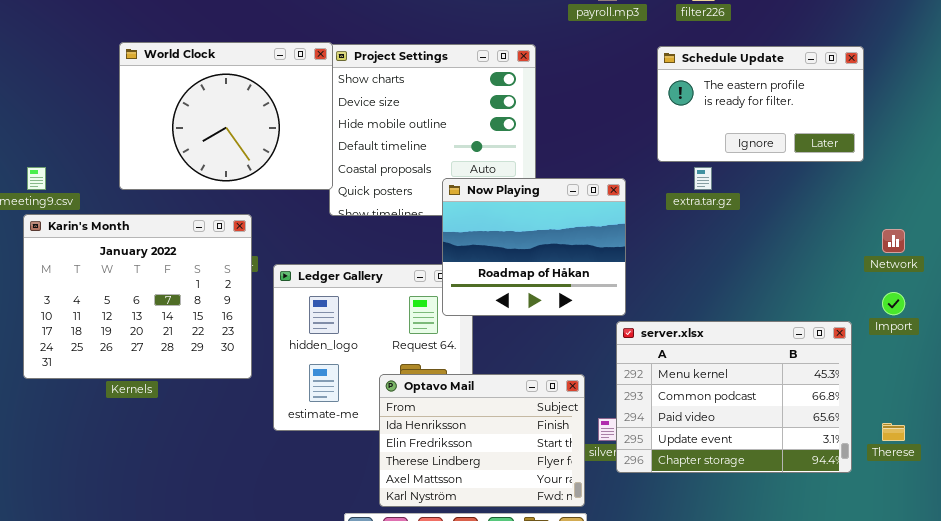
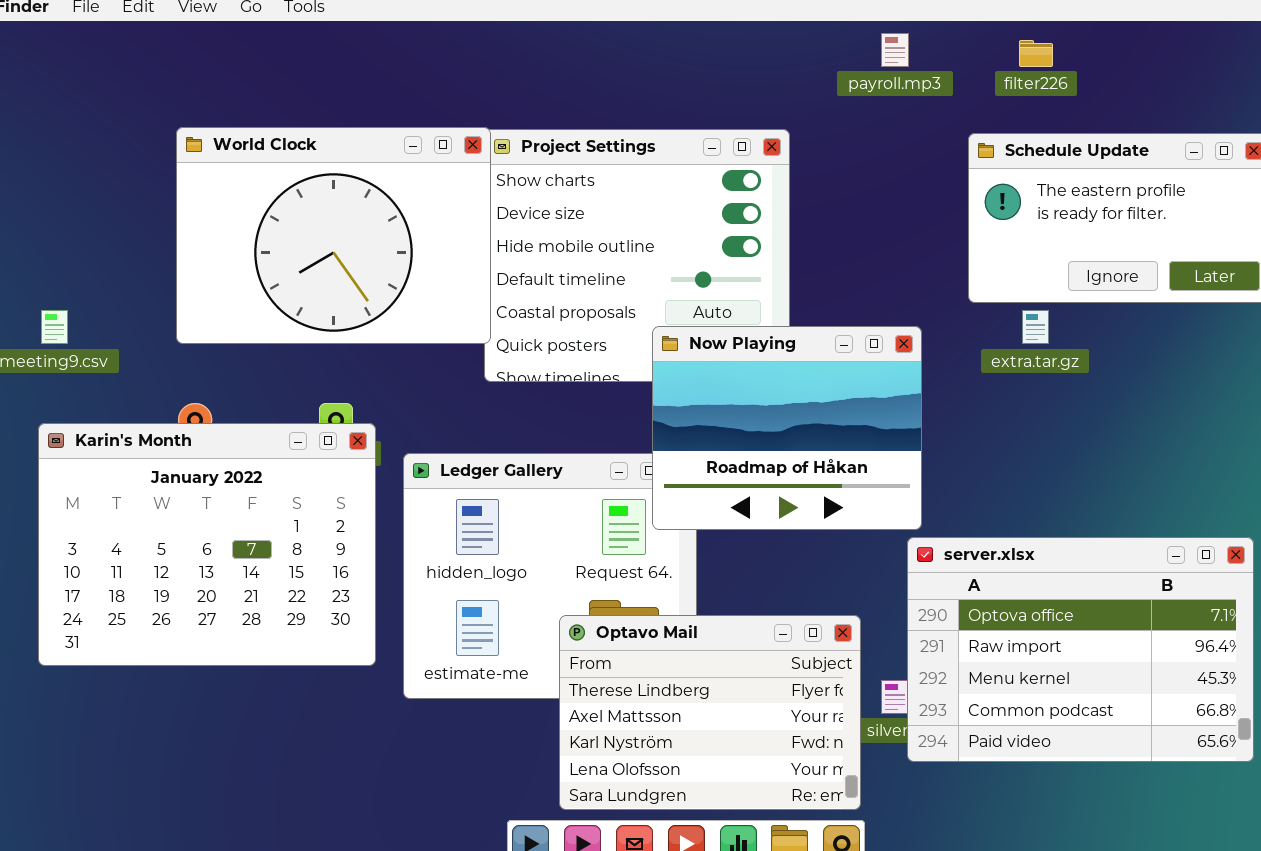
Karin's Month: [23,214,252,379] -> [38,423,376,666], moved
server.xlsx: [616,321,852,473] -> [907,537,1254,762], scrolled up 2 rows
Optavo Mail: [379,374,585,507] -> [559,615,861,810], scrolled down 2 rows

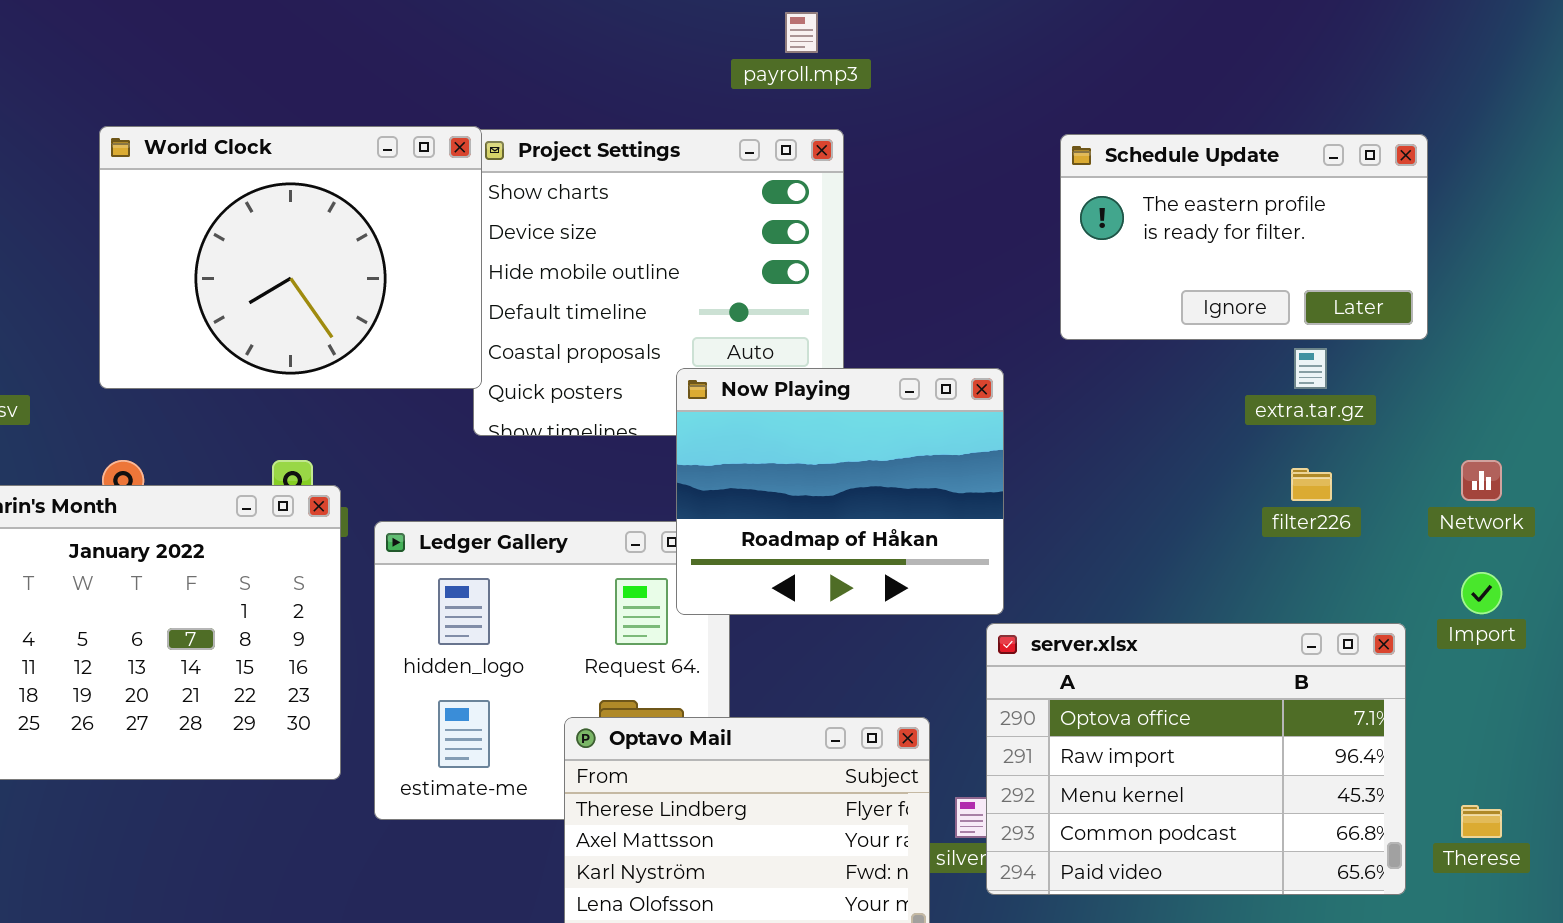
payroll.mp3: [881,33,909,67] -> [785,12,818,53], moved
filter226: [1019,40,1053,67] -> [1291,468,1332,501], moved
extra.tar.gz: [1022,310,1049,344] -> [1294,348,1327,389], moved

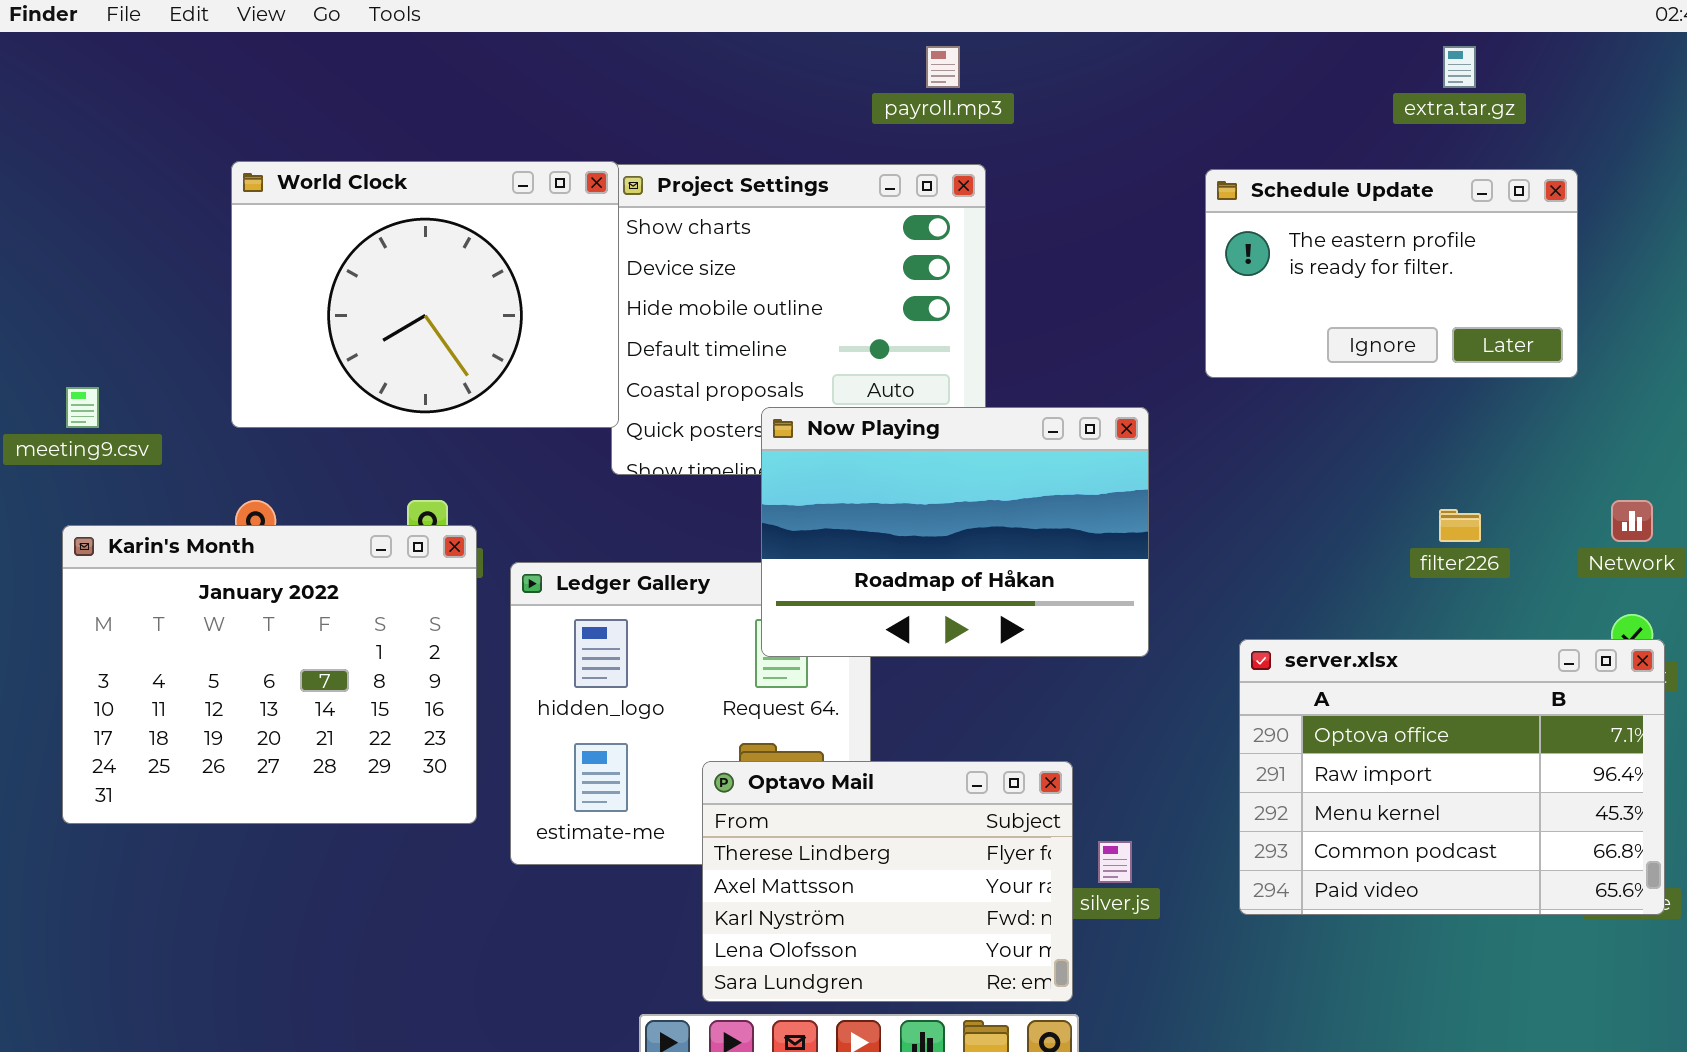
extra.tar.gz: [1294,348,1327,389] -> [1443,46,1476,88], moved
Now Playing: [676,368,1004,615] -> [761,407,1149,657], resized
server.xlsx: [986,623,1406,895] -> [1239,639,1665,915], moved

